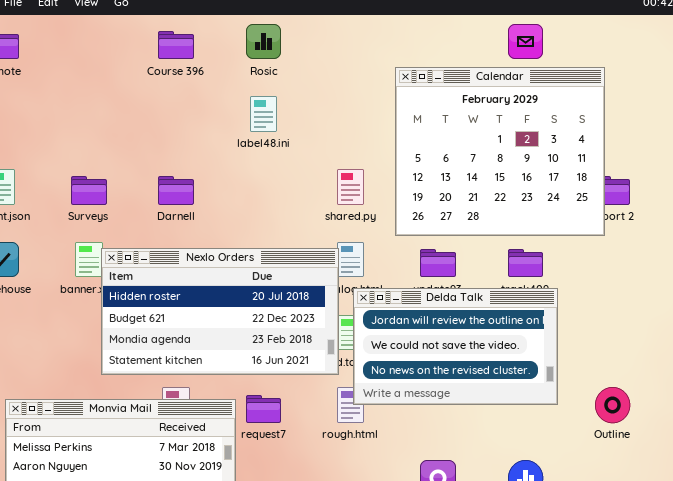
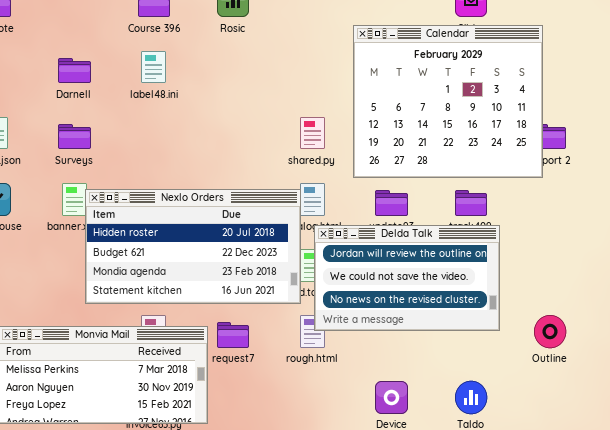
label48.ini: [250,96,277,132] -> [141,51,166,83], moved
Darnell: [158,176,194,205] -> [58,58,91,83], moved

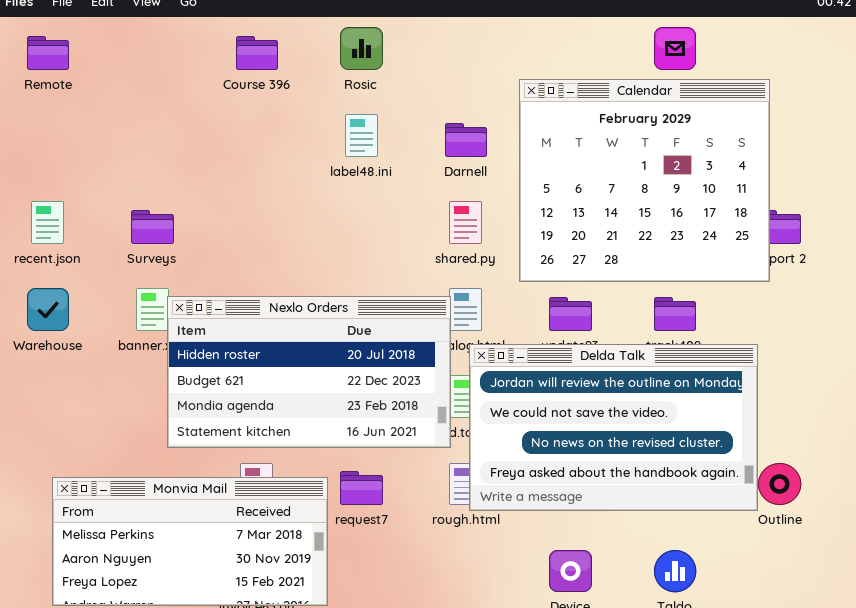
label48.ini: [141,51,166,83] -> [345,114,378,157], moved
Darnell: [58,58,91,83] -> [445,123,487,157], moved
Delda Talk: [314,225,500,331] -> [469,344,758,511], resized

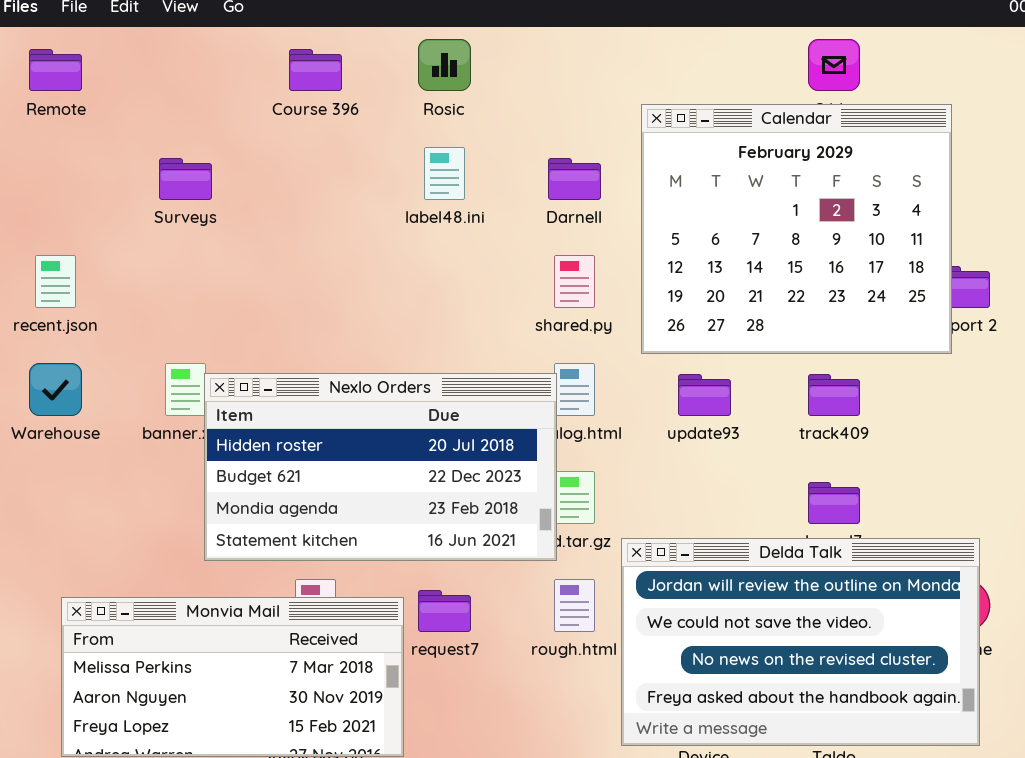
Surveys: [131,210,174,244] -> [159,158,212,200], moved
Delda Talk: [469,344,758,511] -> [621,538,980,746], moved

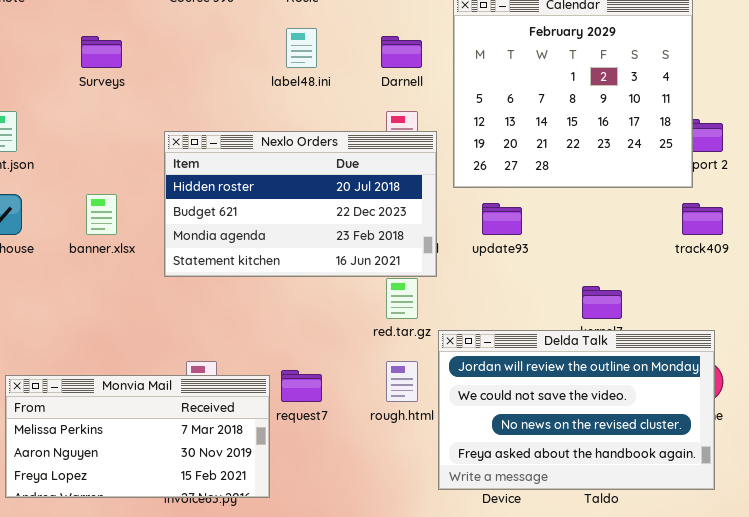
Nexlo Orders: [204,373,557,561] -> [164,131,437,277], moved
track409: [808,374,860,416] -> [682,203,723,235], moved

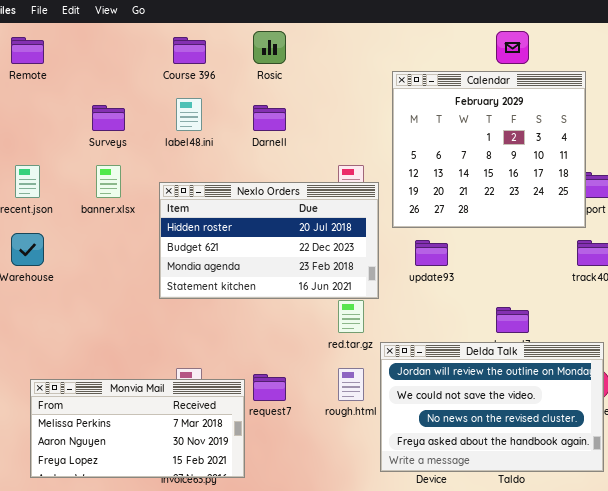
label48.ini: [286,28,317,68] -> [176,98,202,131], moved
Darnell: [381,36,422,68] -> [253,105,286,131], moved
banner.xlsx: [86,194,117,235] -> [96,165,121,198], moved

